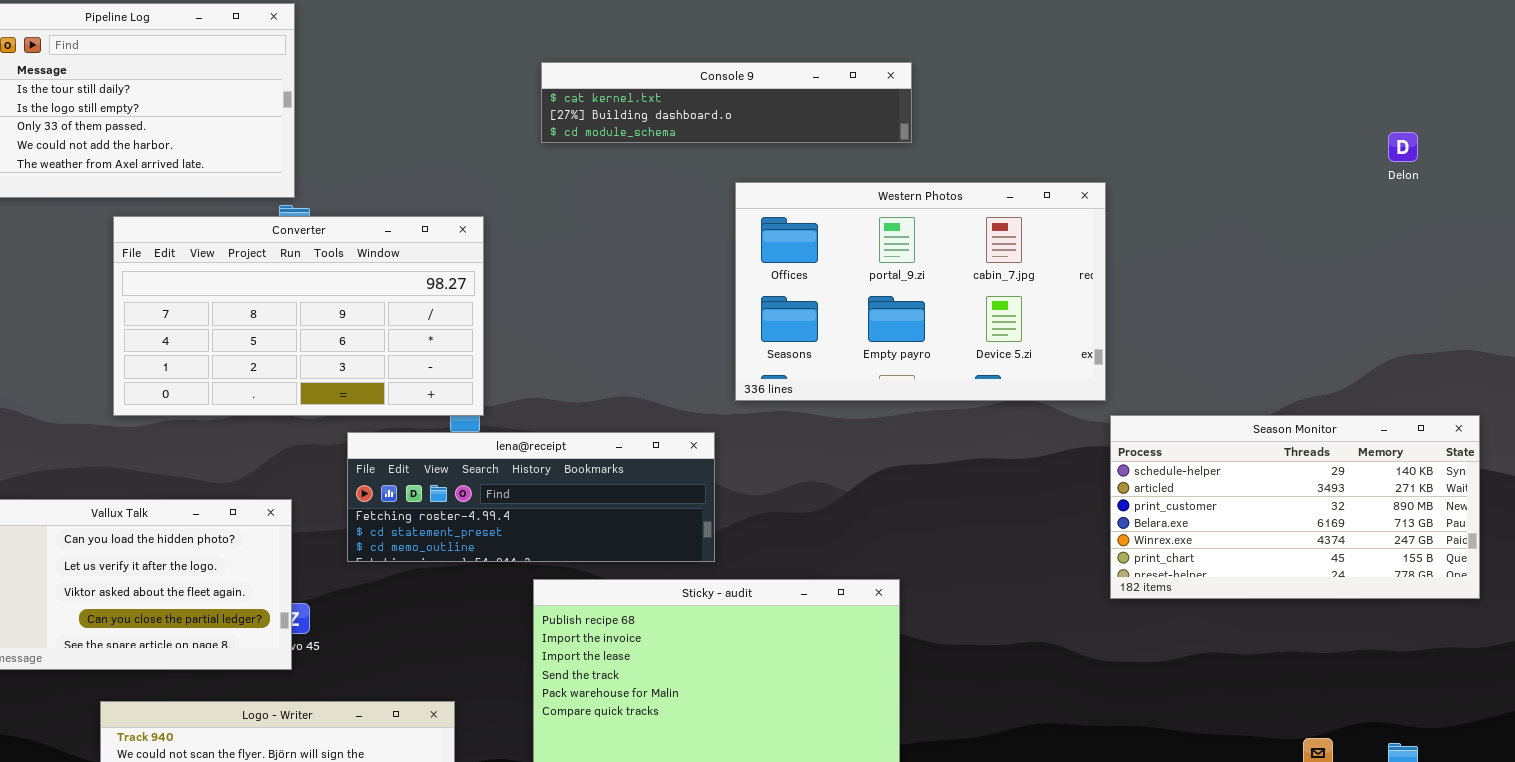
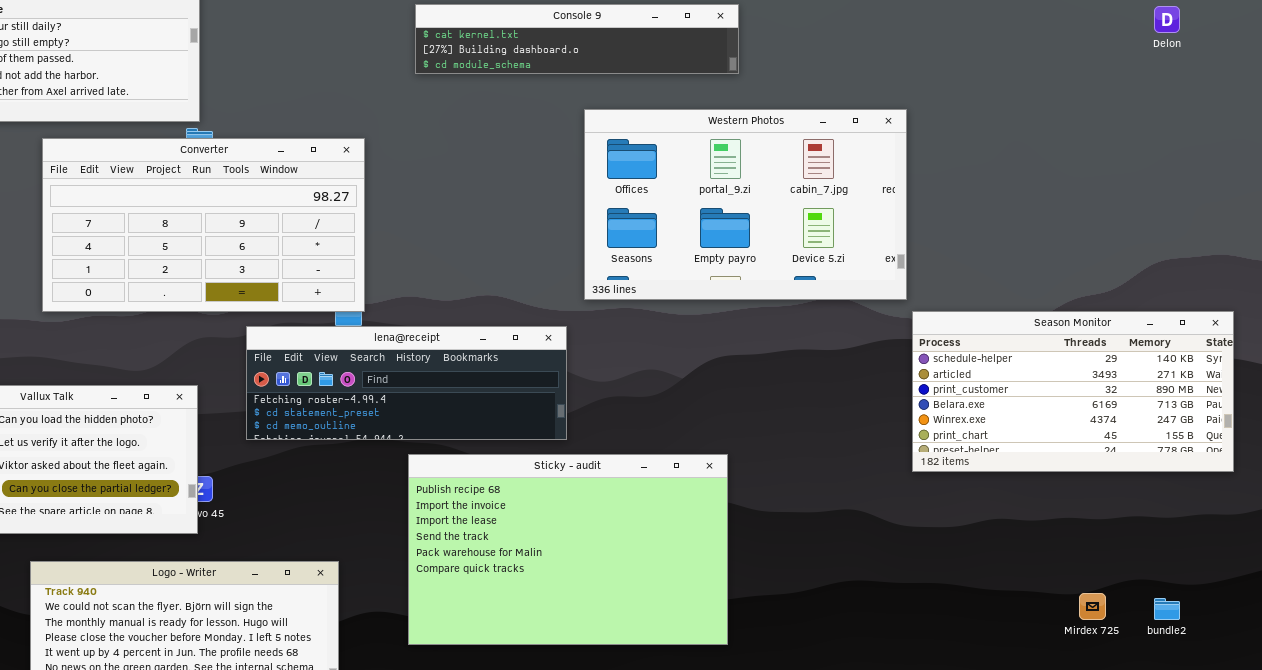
Delon: [1388,132,1418,162] -> [1154,6,1180,33], moved

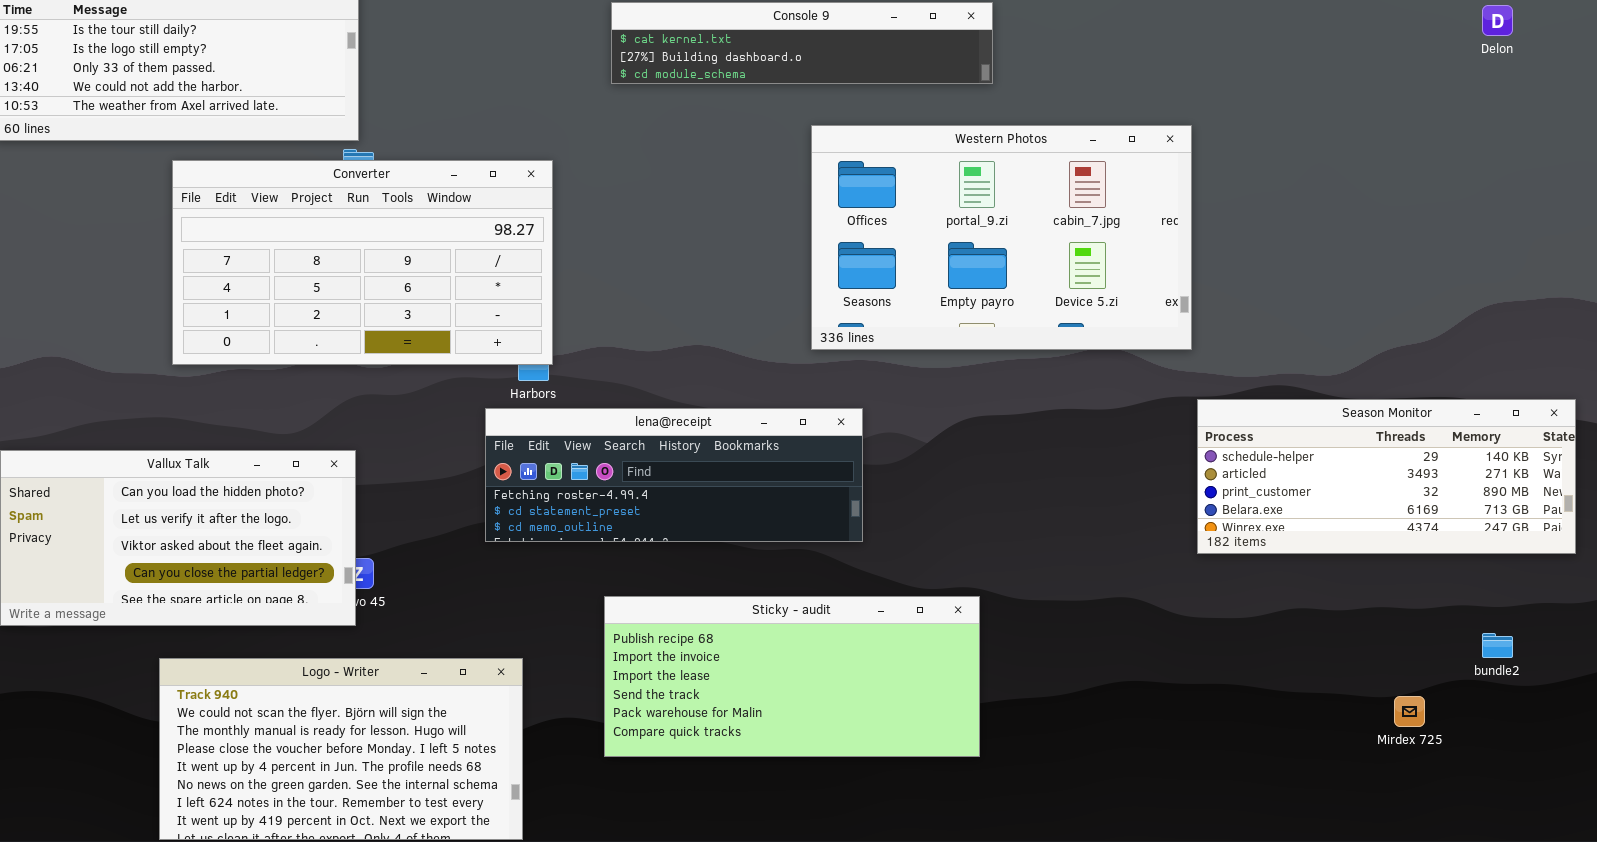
Season Monitor: [912,311,1234,472] -> [1197,399,1576,554], resized
lena@receipt: [246,326,567,440] -> [485,408,863,542], moved
Sticky - audit: [408,454,728,645] -> [604,596,980,757], resized
bundle2: [1154,598,1180,620] -> [1482,633,1513,658], moved

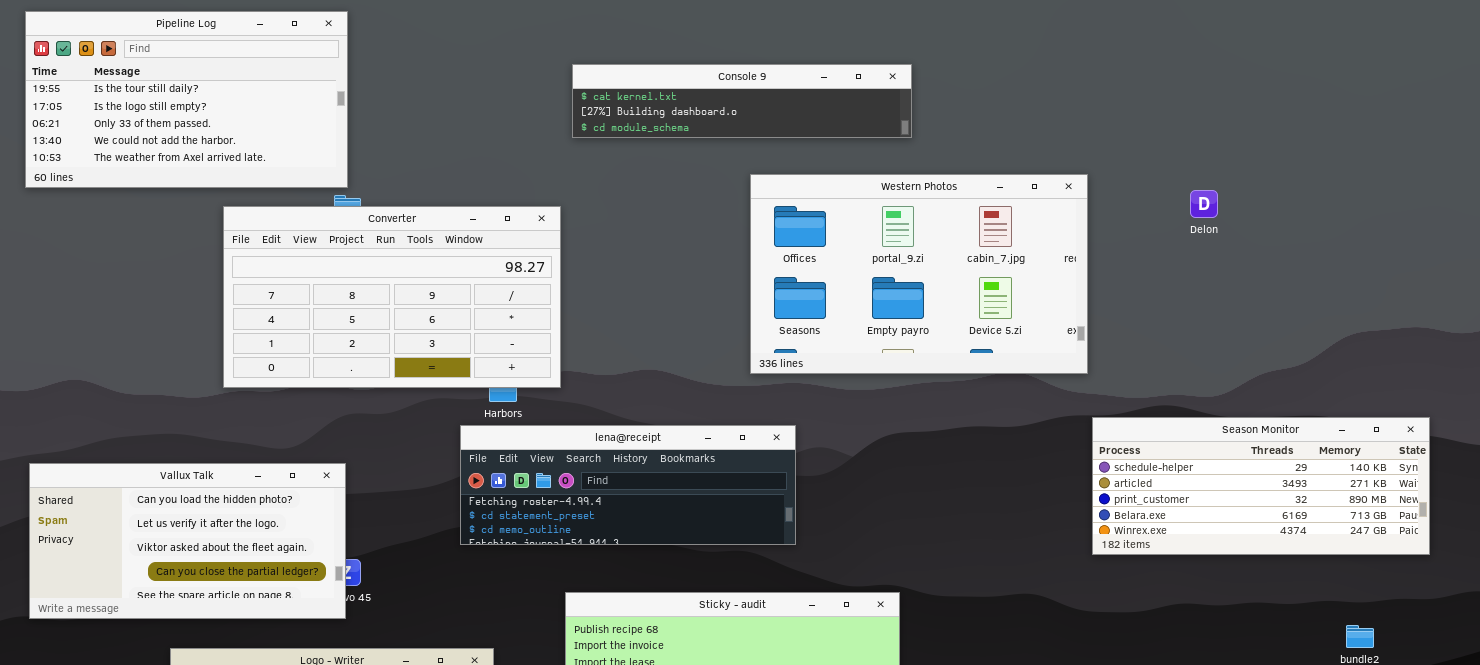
Delon: [1482,5,1513,36] -> [1190,190,1218,218], moved
Converter: [172,160,553,365] -> [223,206,561,388], moved

